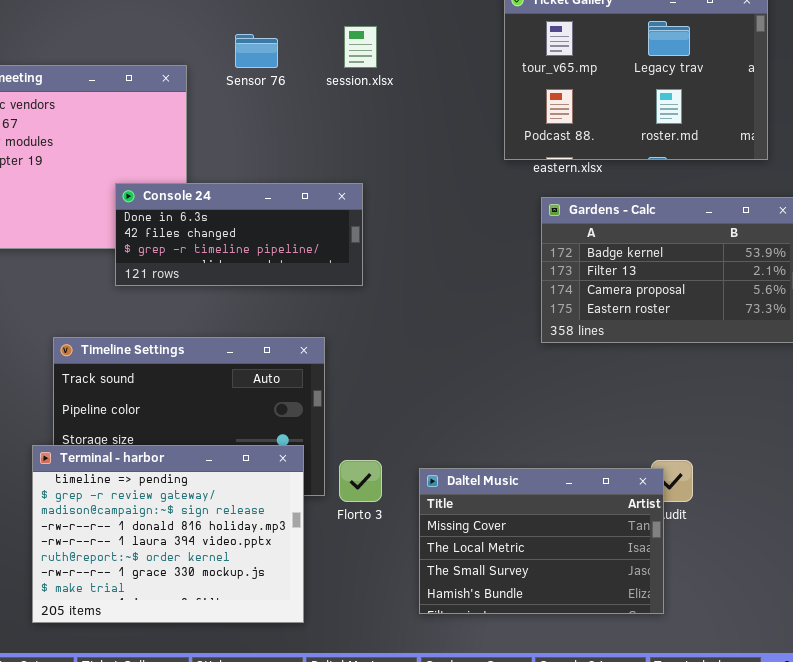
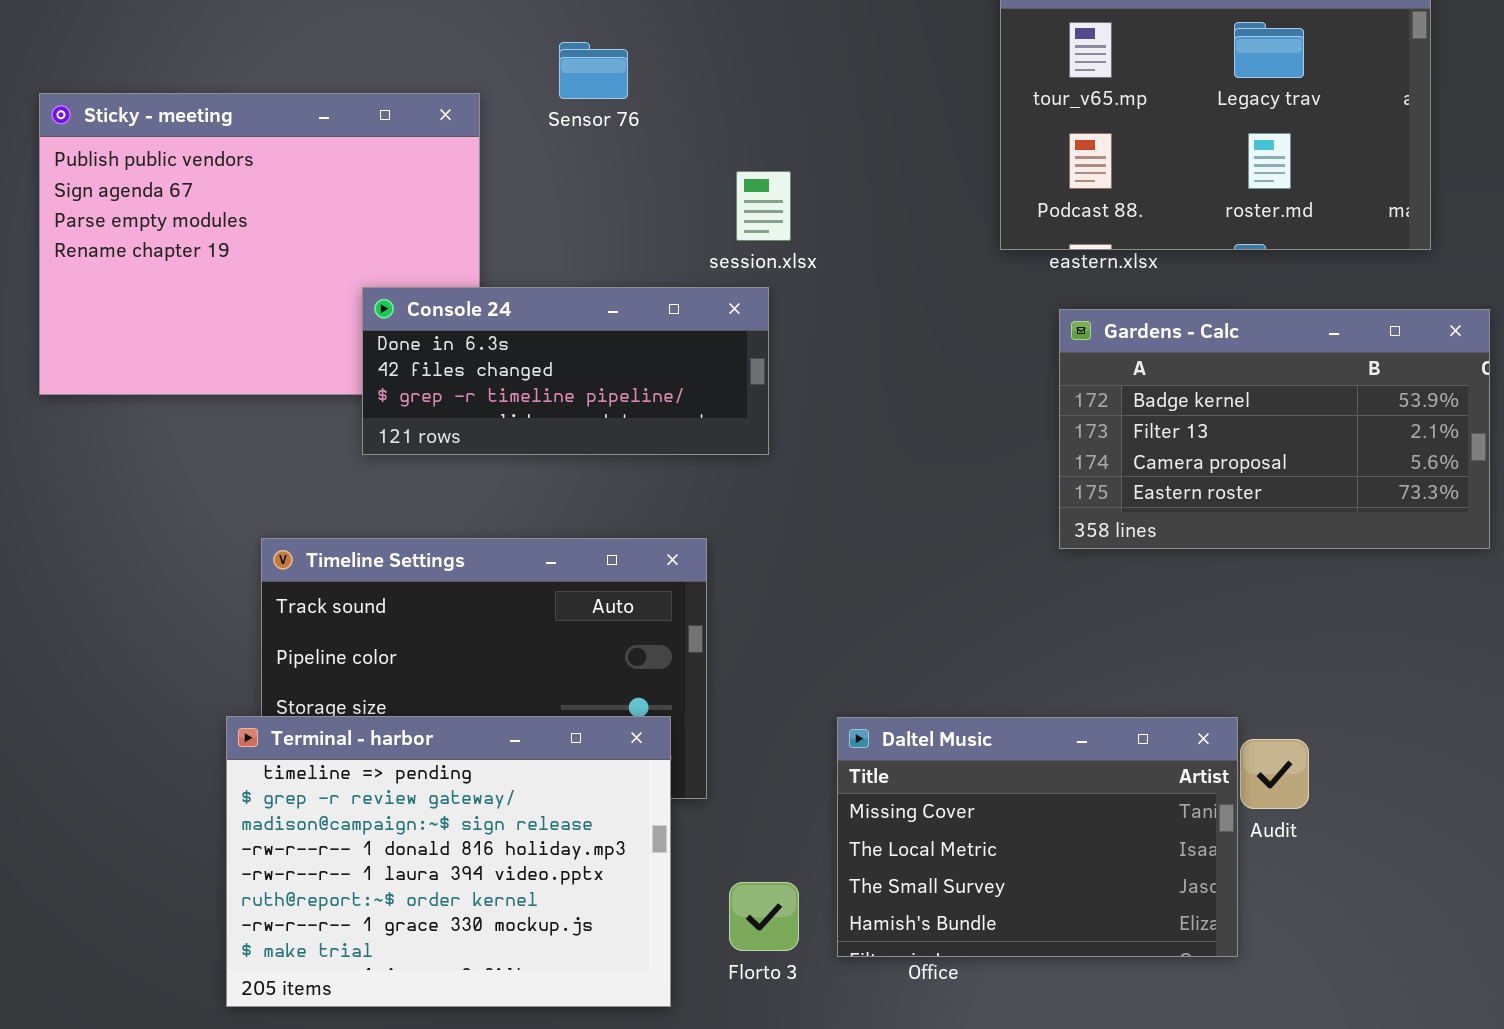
session.xlsx: [344,26,377,68] -> [736,171,791,241], moved
Florto 3: [339,460,382,502] -> [729,882,799,951], moved
Daltel Music: [419,468,664,614] -> [837,717,1238,957], moved

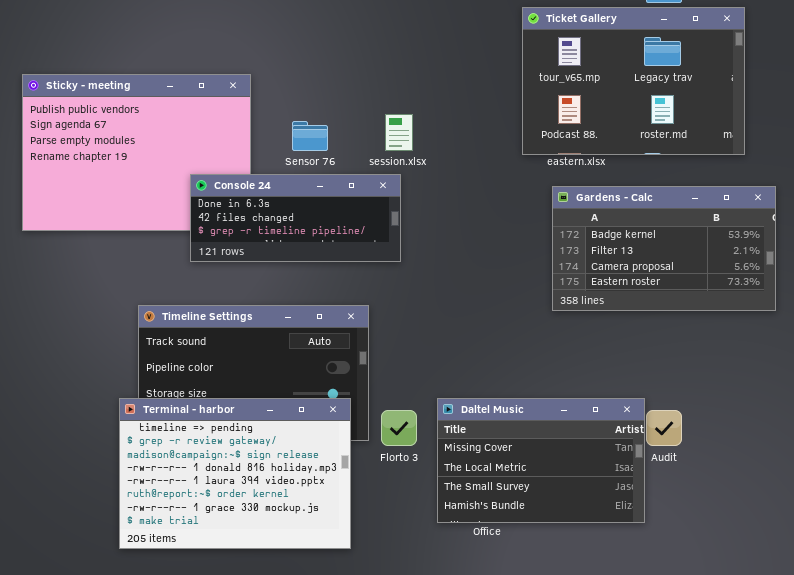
Sensor 76: [559,42,628,99] -> [292,121,328,151], moved
Florto 3: [729,882,799,951] -> [381,410,417,446], moved

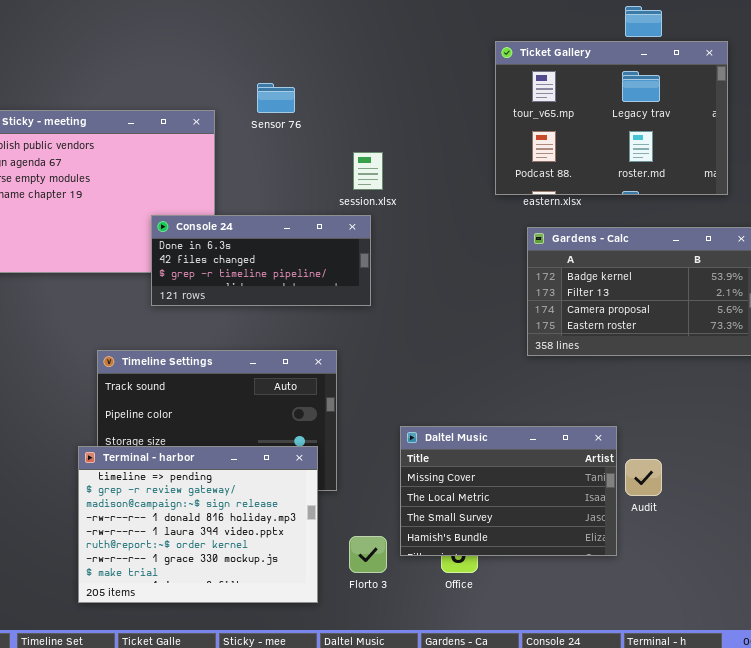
Sensor 76: [292,121,328,151] -> [257,83,295,113], moved
Daltel Music: [437,398,645,523] -> [400,426,617,556], moved
Florto 3: [381,410,417,446] -> [349,536,387,573], moved

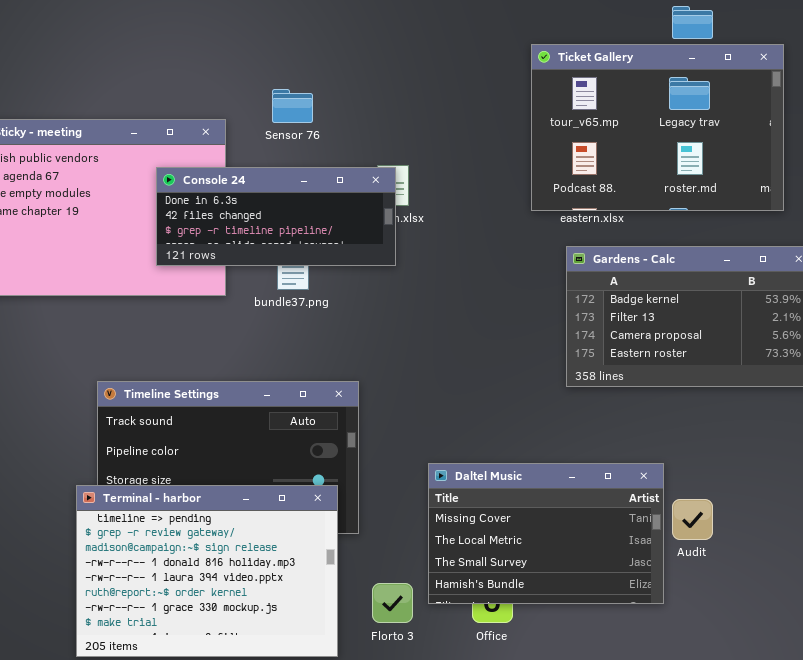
Console 24: [151,215,371,306] -> [156,167,396,266], moved

